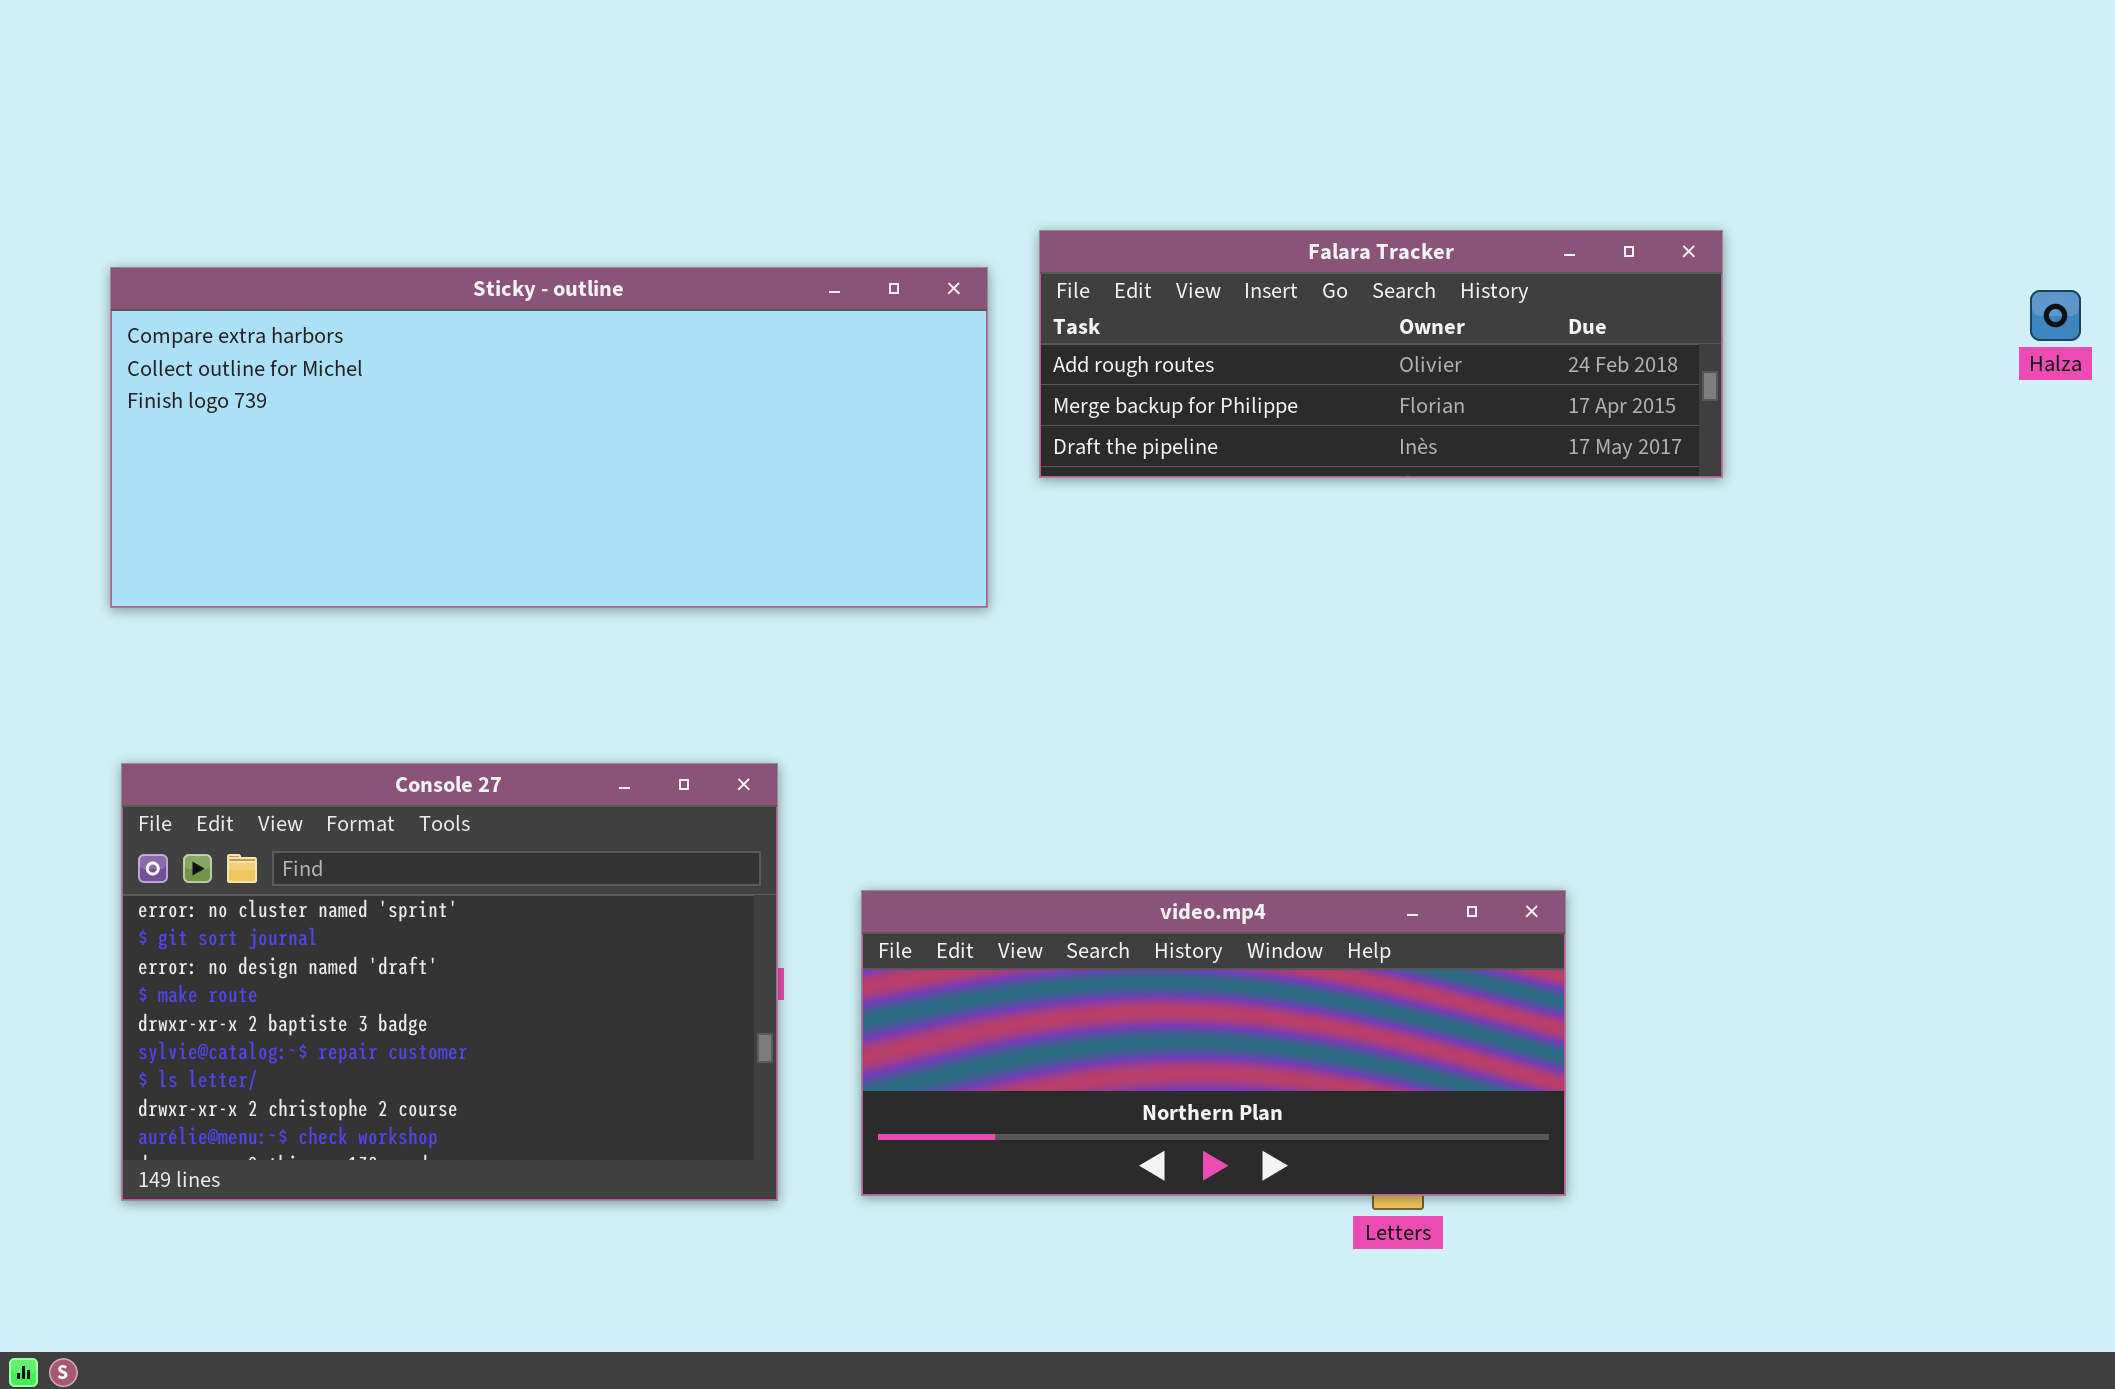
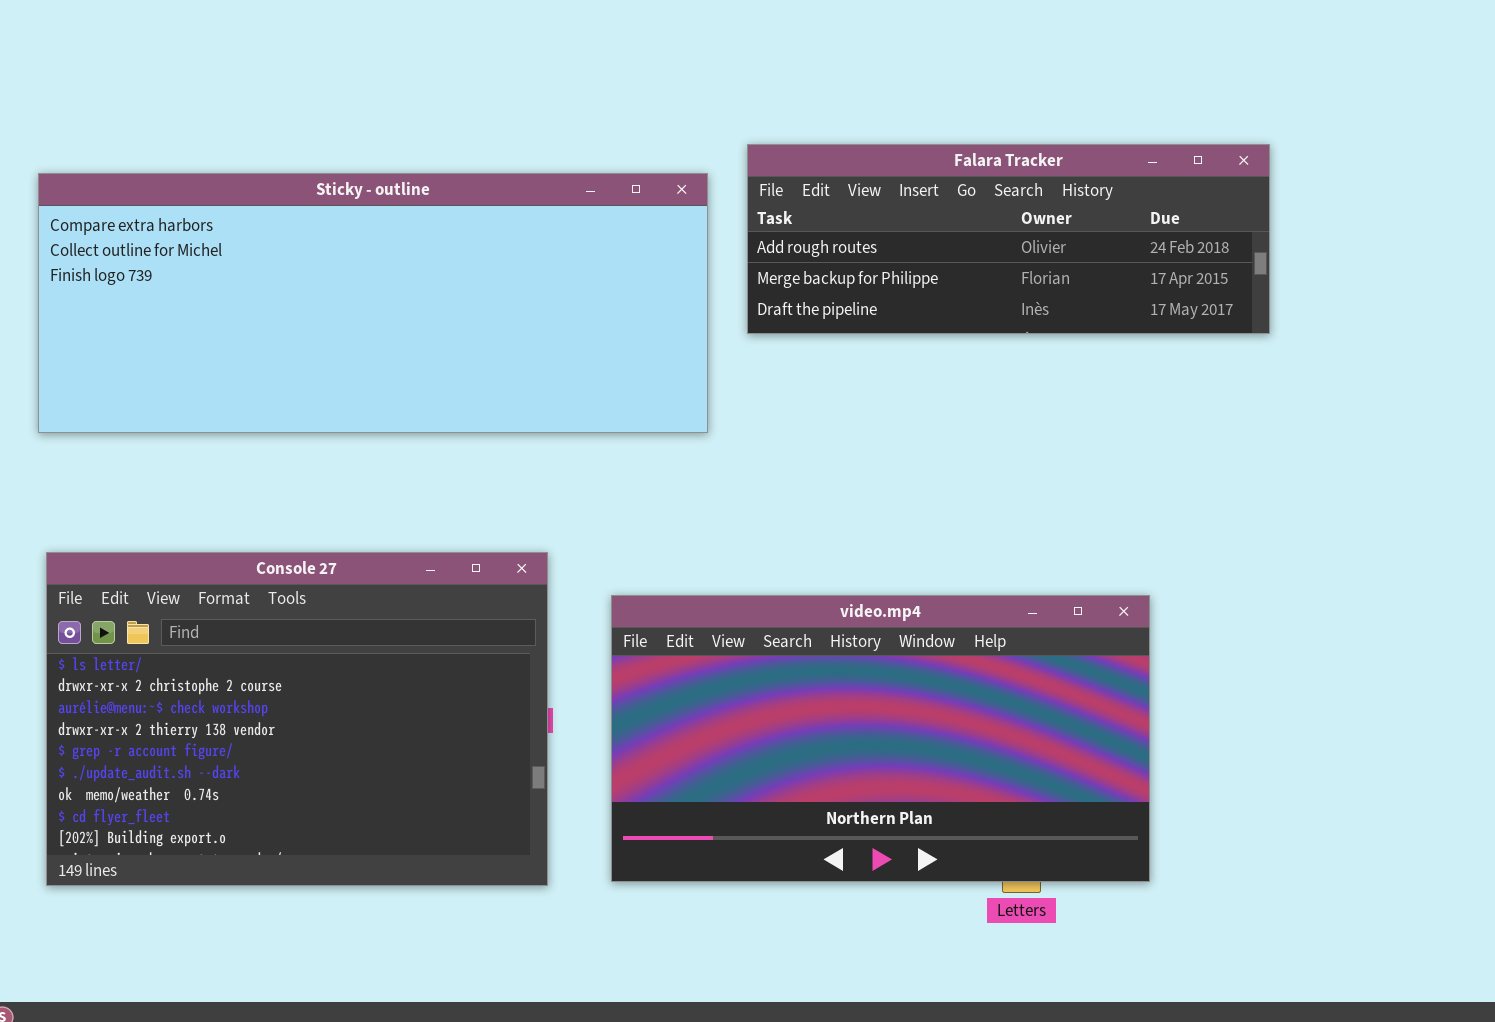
Console 27: [121,763,778,1201] -> [46,552,548,886], scrolled down 6 rows
video.mp4: [861,890,1566,1196] -> [611,595,1150,882], resized

